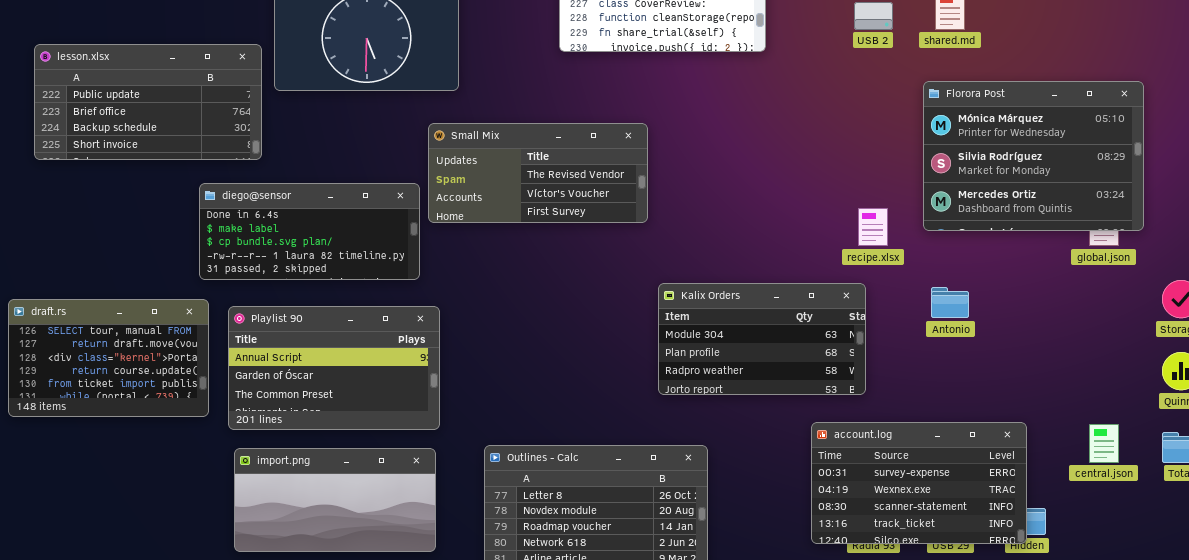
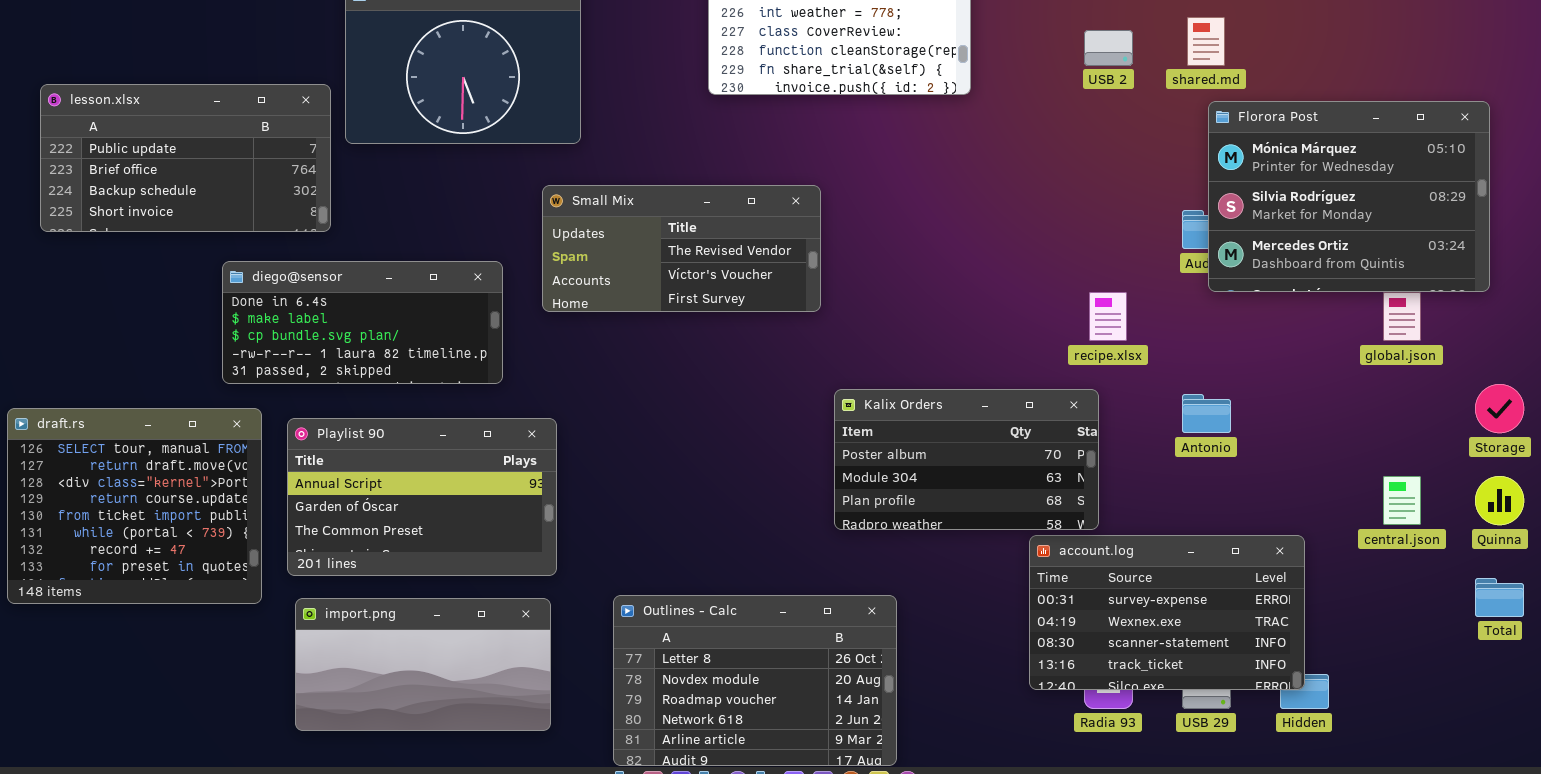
Florora Post: [923,81,1144,231] -> [1208,101,1490,292], moved
diego@sensor: [199,183,420,280] -> [222,261,503,384], moved
Kalix Orders: [658,283,866,395] -> [834,389,1099,530], scrolled up 1 row
draft.rs: [8,299,209,417] -> [7,408,262,604], resized
account.log: [811,422,1027,544] -> [1029,535,1305,690], moved
central.json: [1089,424,1119,463] -> [1383,476,1421,525], moved

